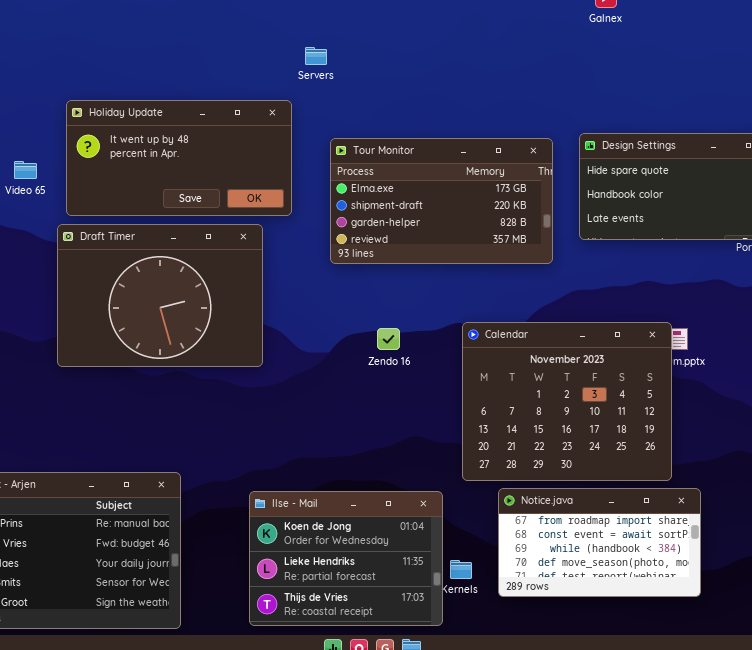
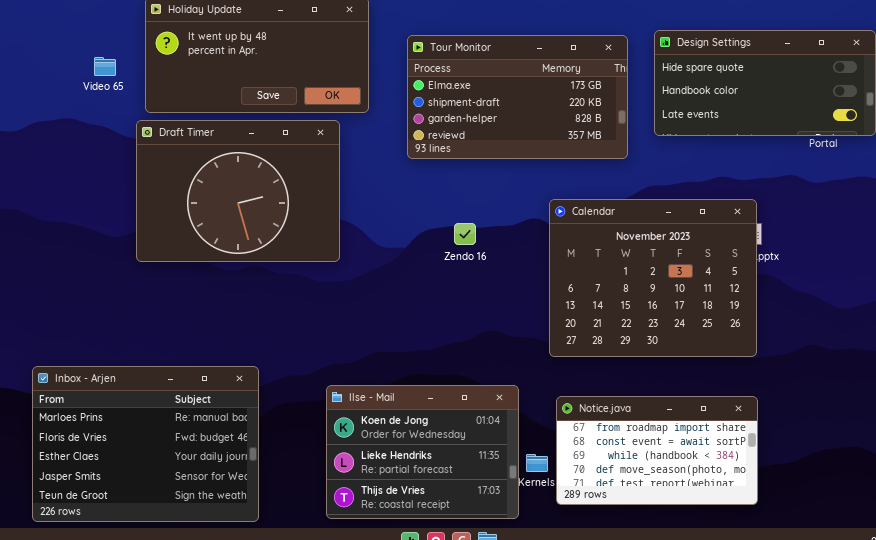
Calendar: [462,322,672,481] -> [549,199,757,357], moved
Notice.java: [498,488,701,597] -> [556,396,758,505], moved

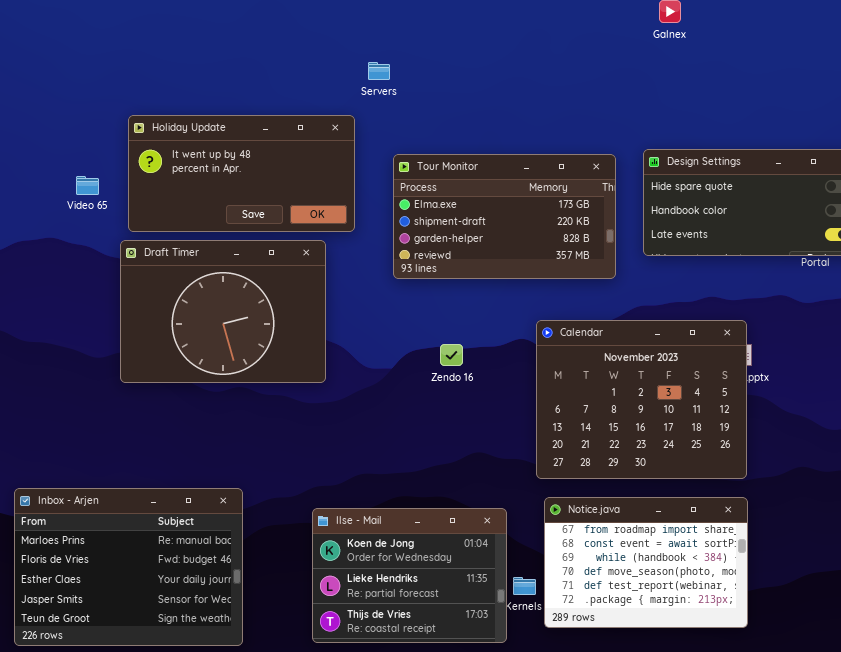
Notice.java: [556,396,758,505] -> [544,497,748,628], resized

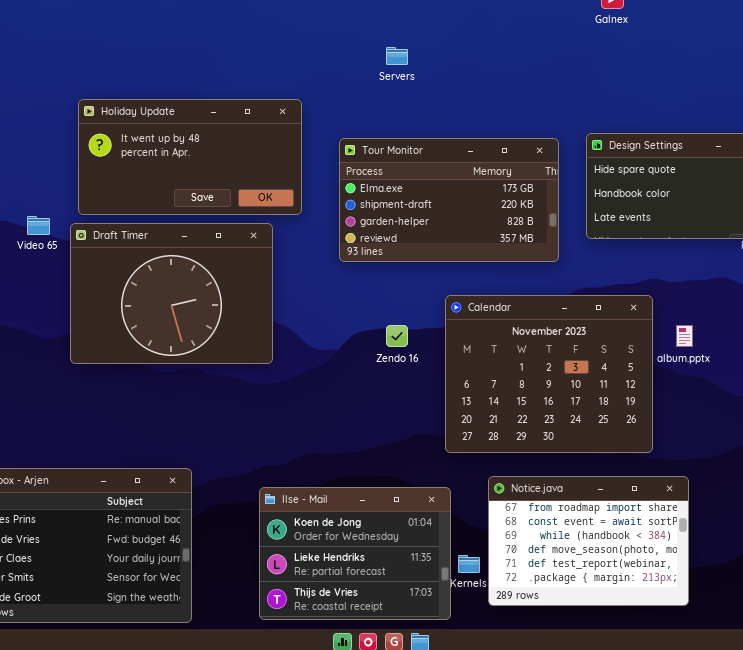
Servers: [368,62,390,80] -> [386,47,408,65], moved
Video 65: [76,176,99,195] -> [27,216,50,235], moved
Calendar: [536,320,747,479] -> [445,295,653,453], moved

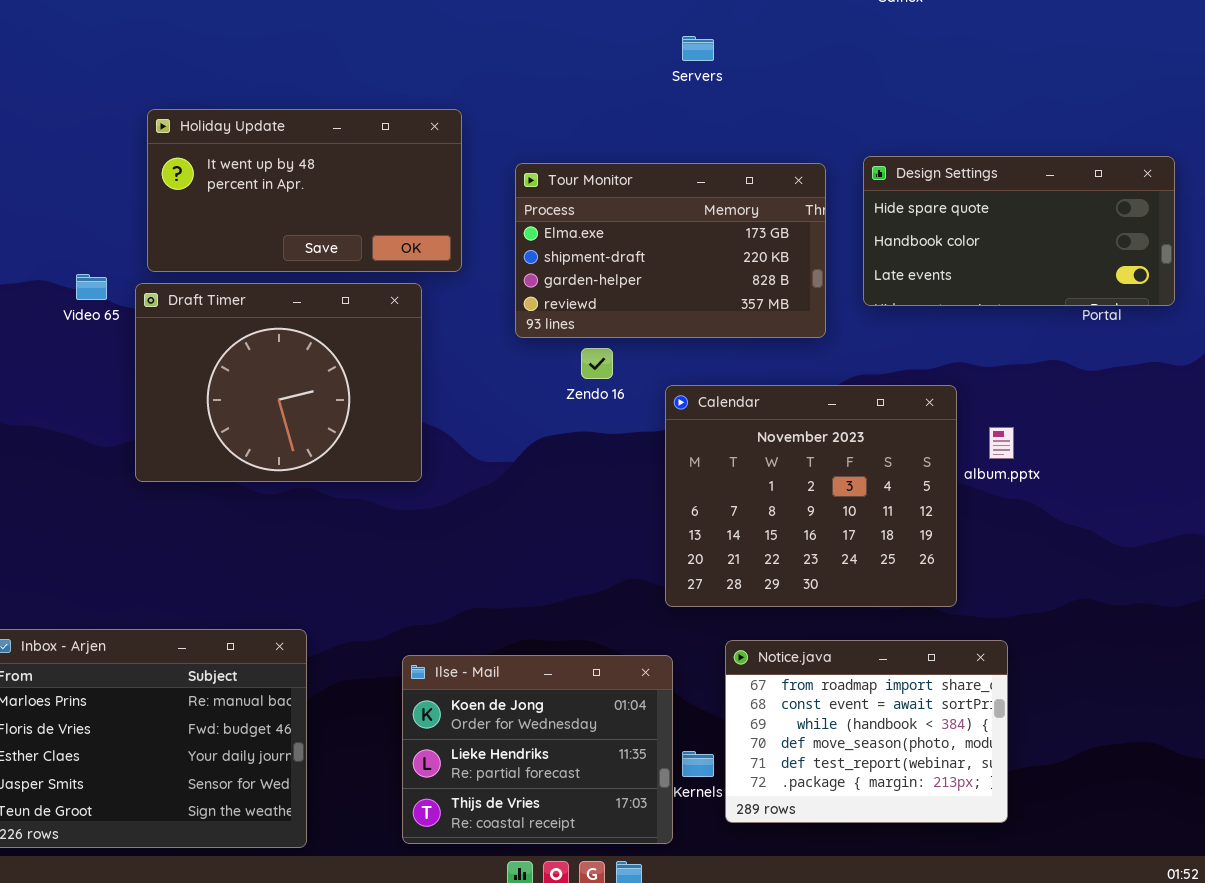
Servers: [386,47,408,65] -> [682,36,714,61], moved
Zendo 16: [386,325,408,347] -> [581,348,613,379], moved

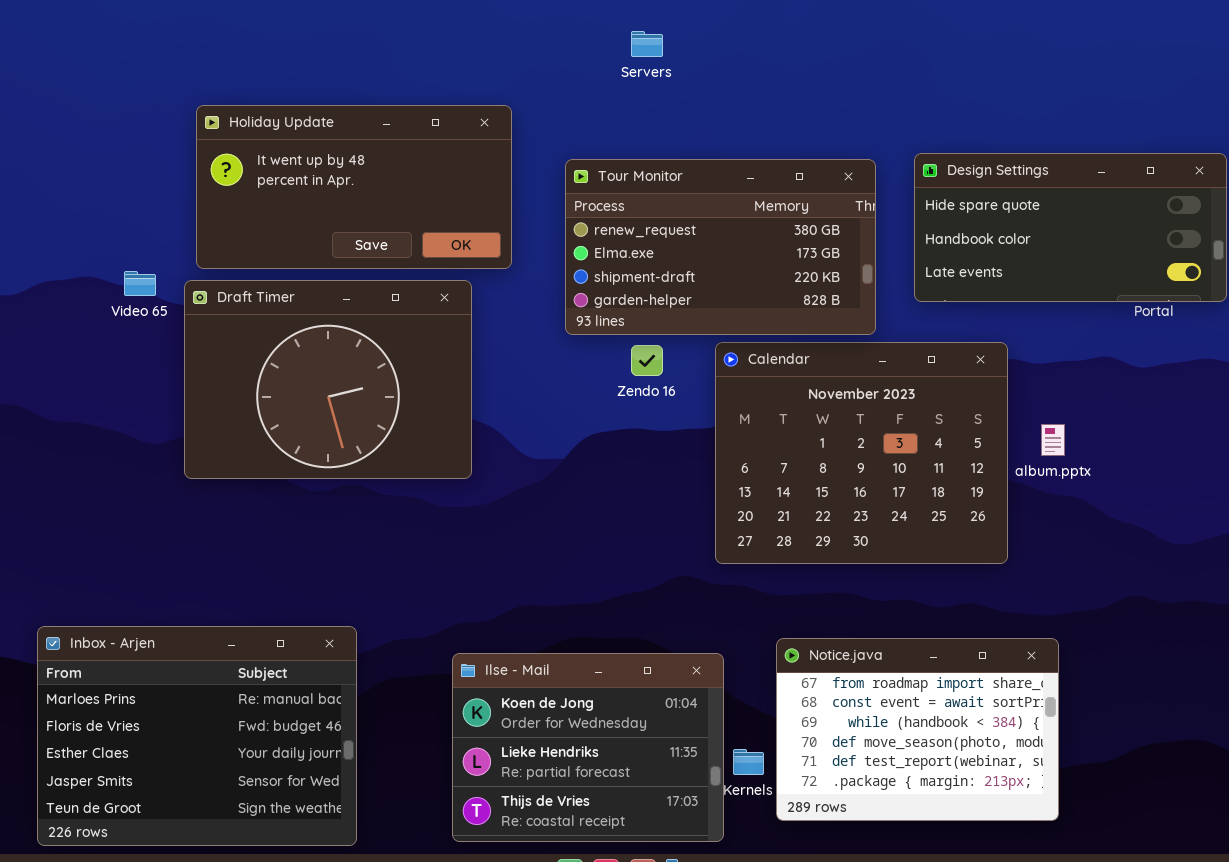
Servers: [682,36,714,61] -> [631,31,663,57], moved
Tour Monitor: [515,163,826,338] -> [565,159,876,335], scrolled up 1 row
Calendar: [665,385,957,607] -> [715,342,1008,564], moved

